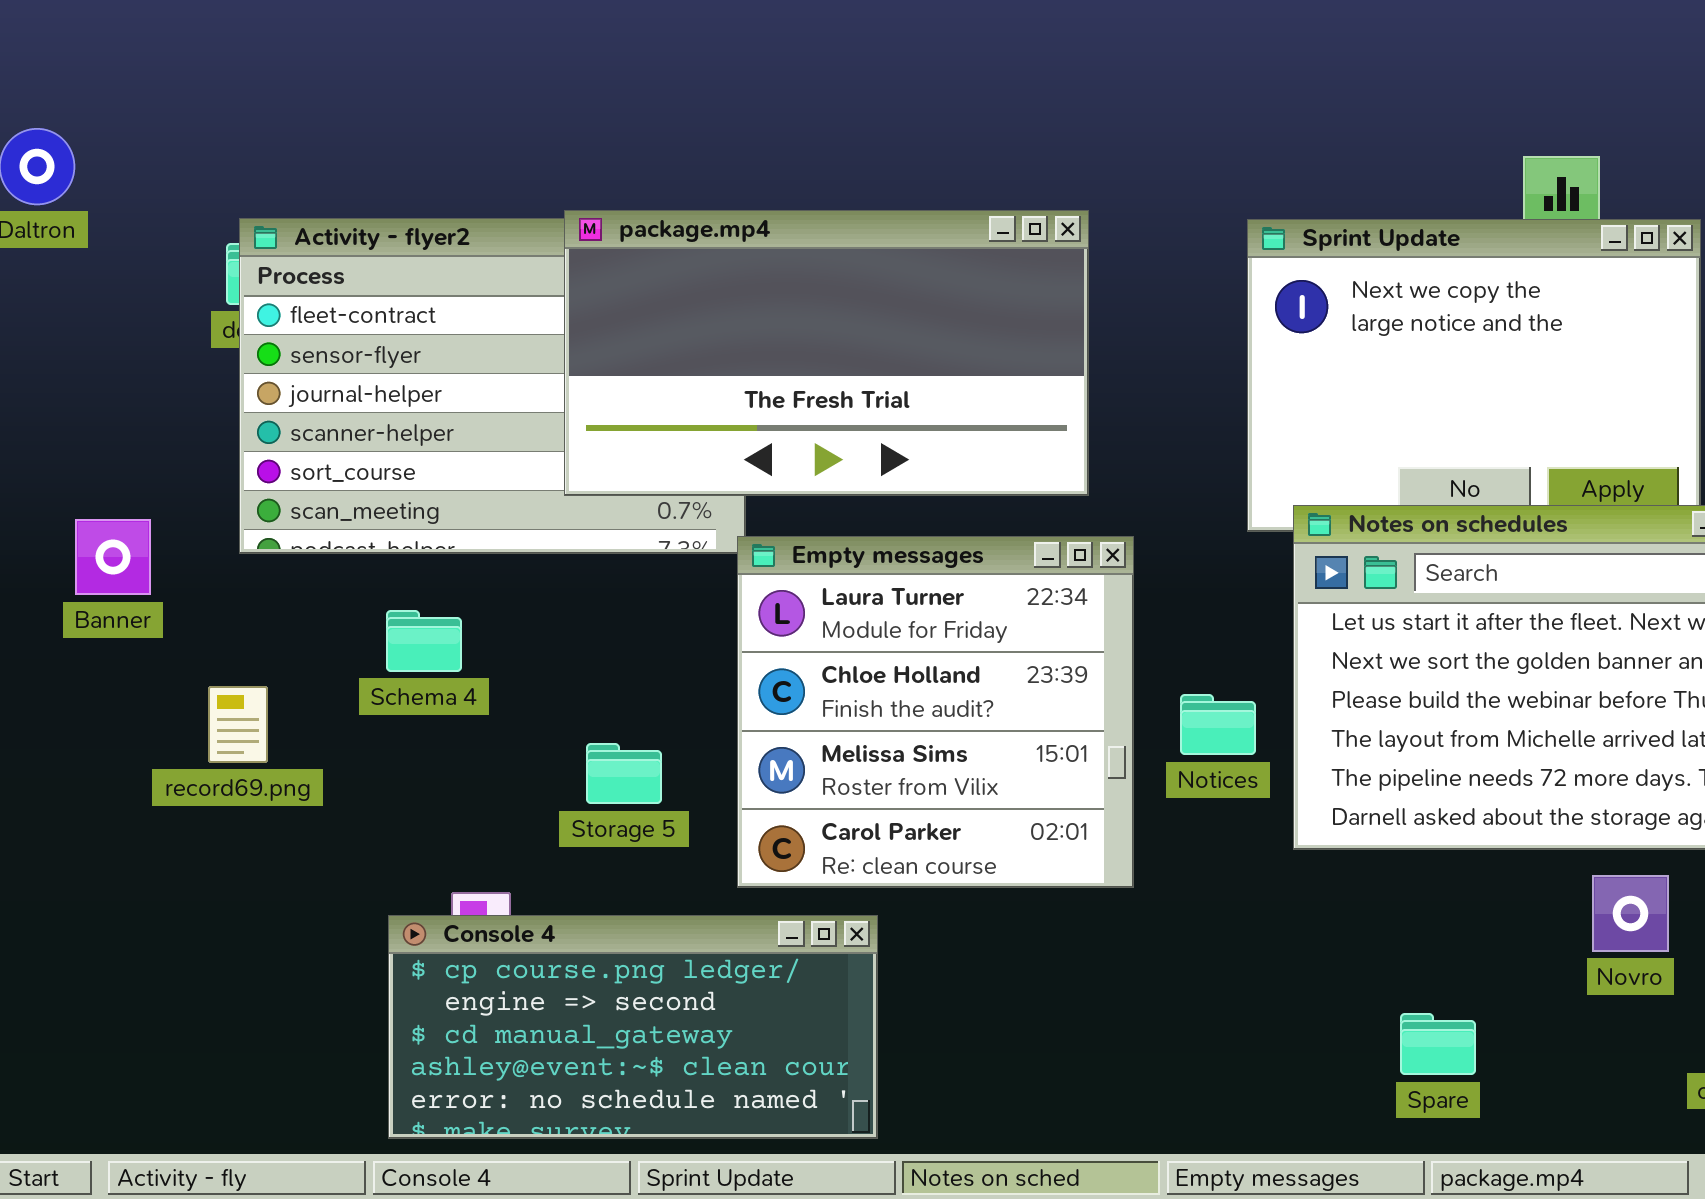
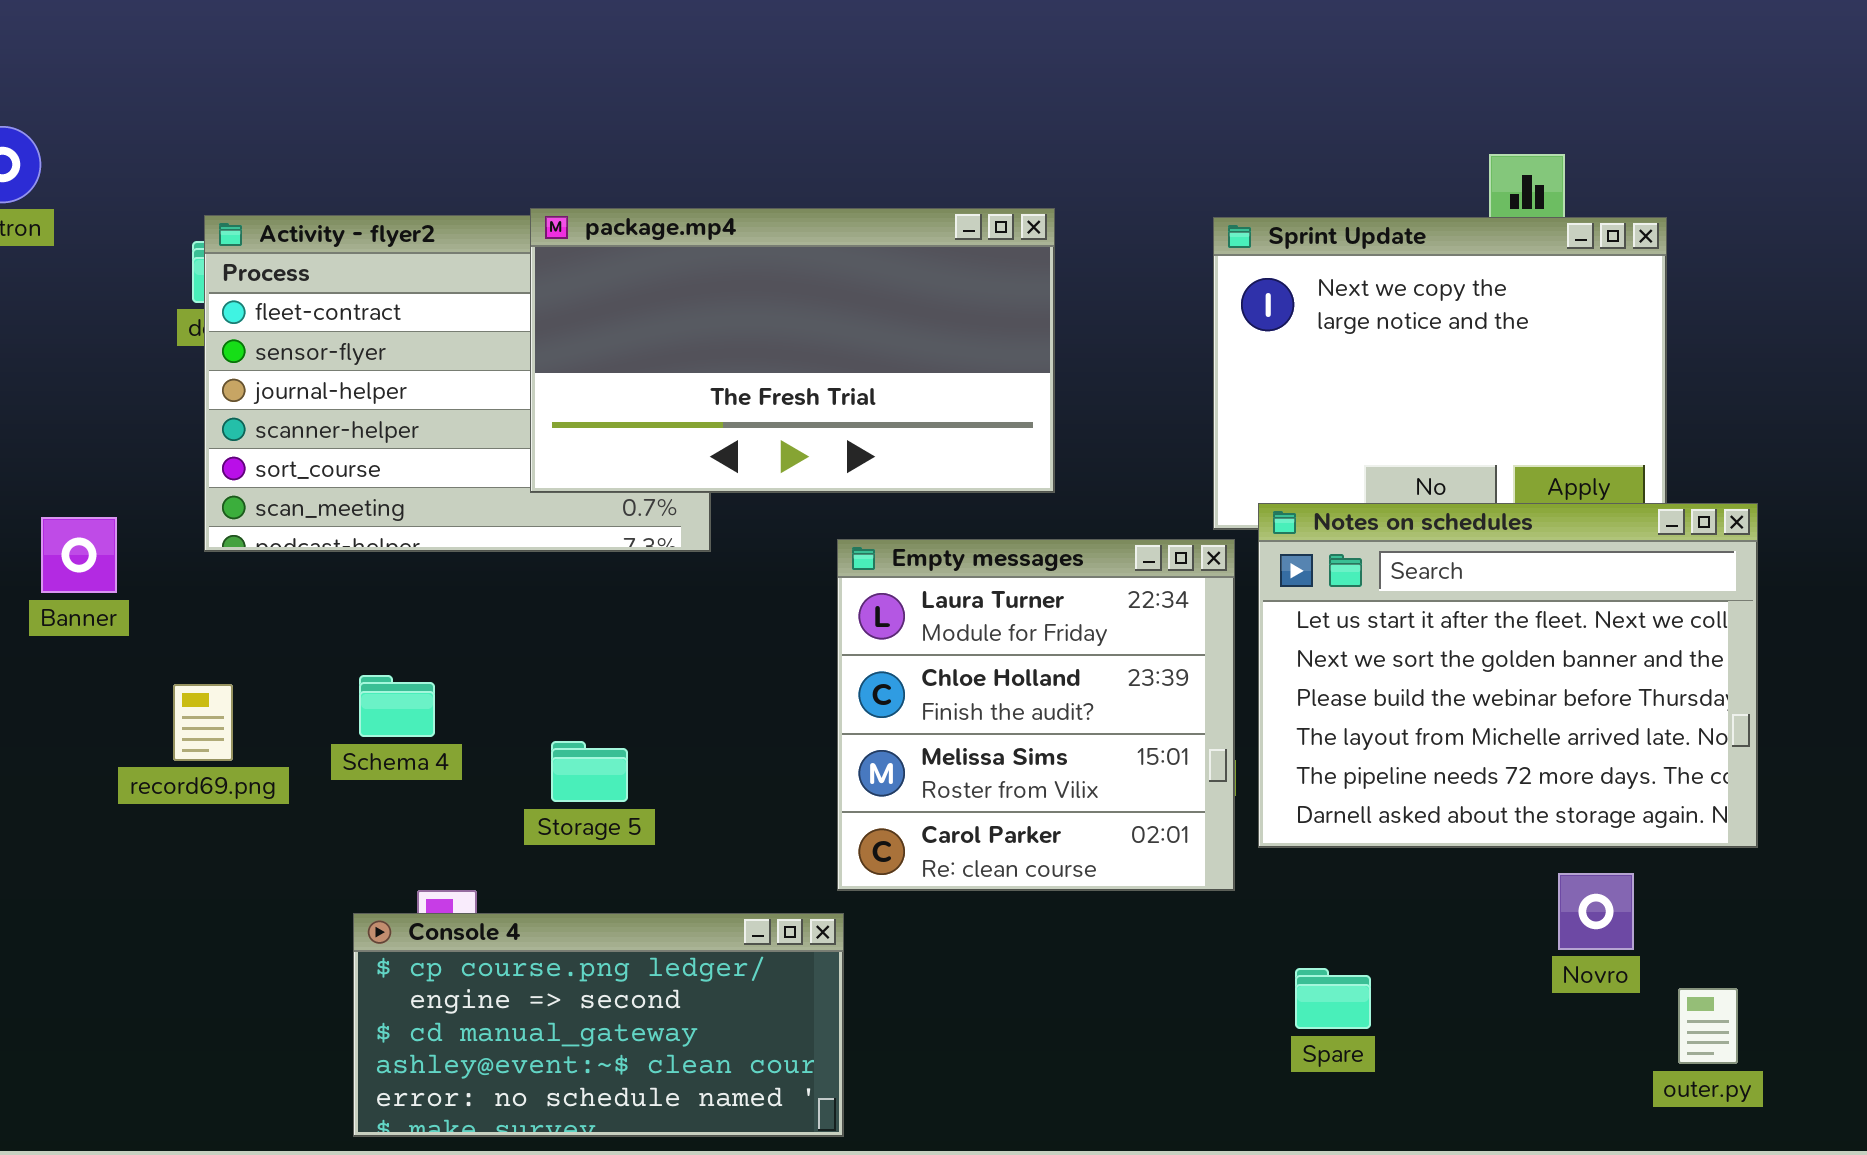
Empty messages: [737,536,1134,888] -> [837,539,1235,891], moved
Schema 4: [386,610,462,672] -> [359,675,435,737], moved
Spare: [1400,1013,1476,1075] -> [1295,968,1371,1029], moved

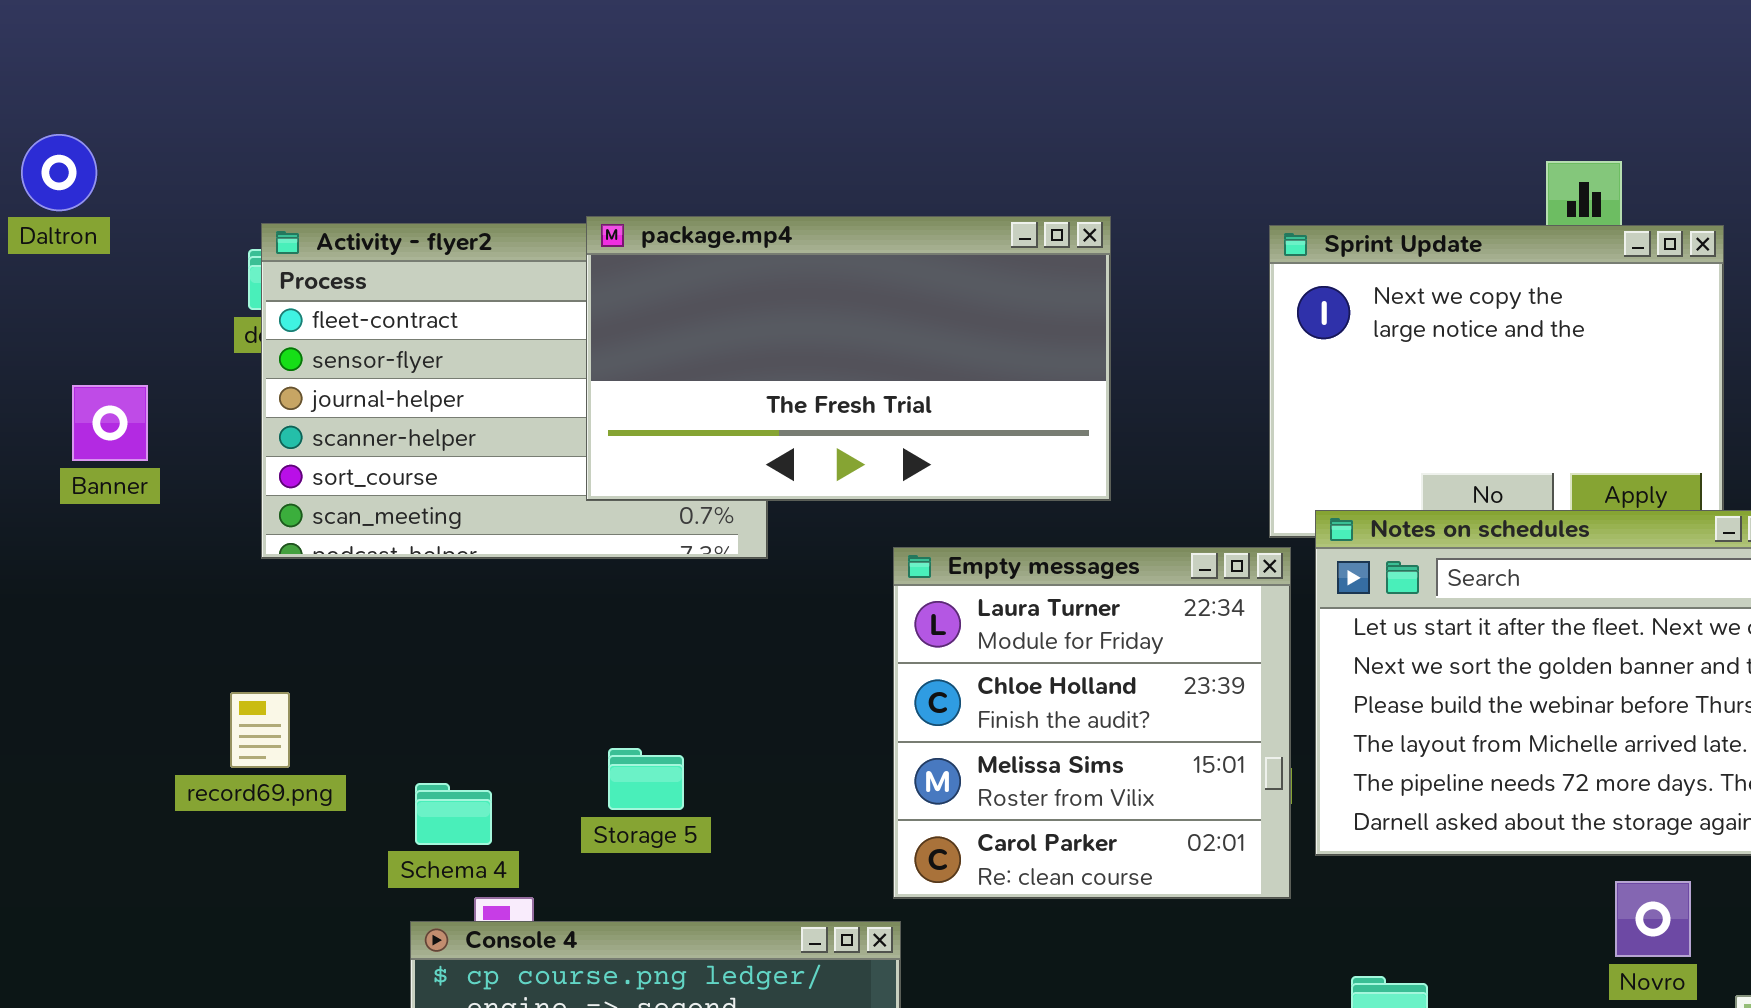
Banner: [41,517,117,593] -> [72,385,148,461], moved
Schema 4: [359,675,435,737] -> [415,783,492,845], moved

